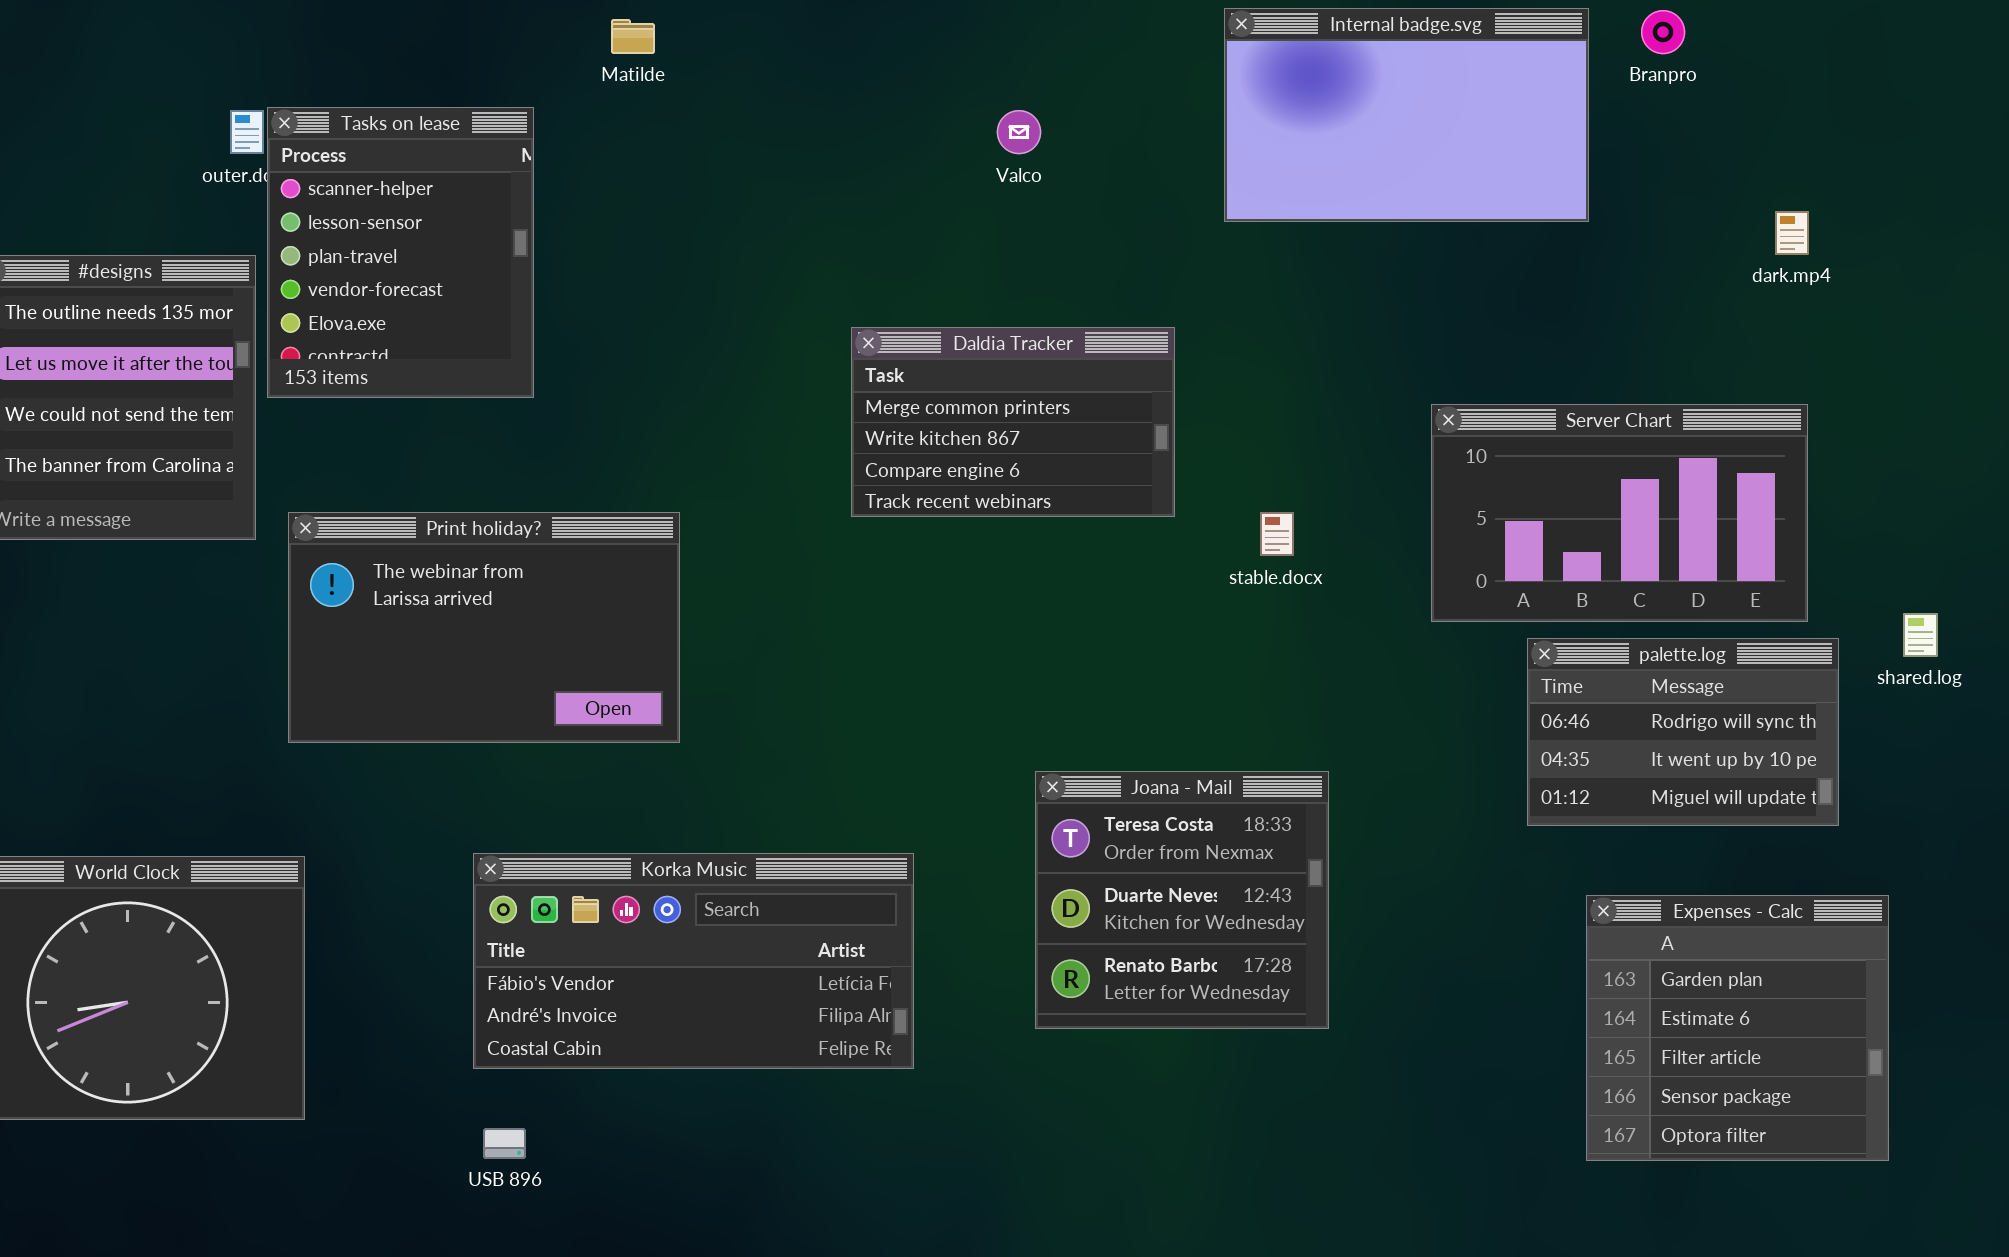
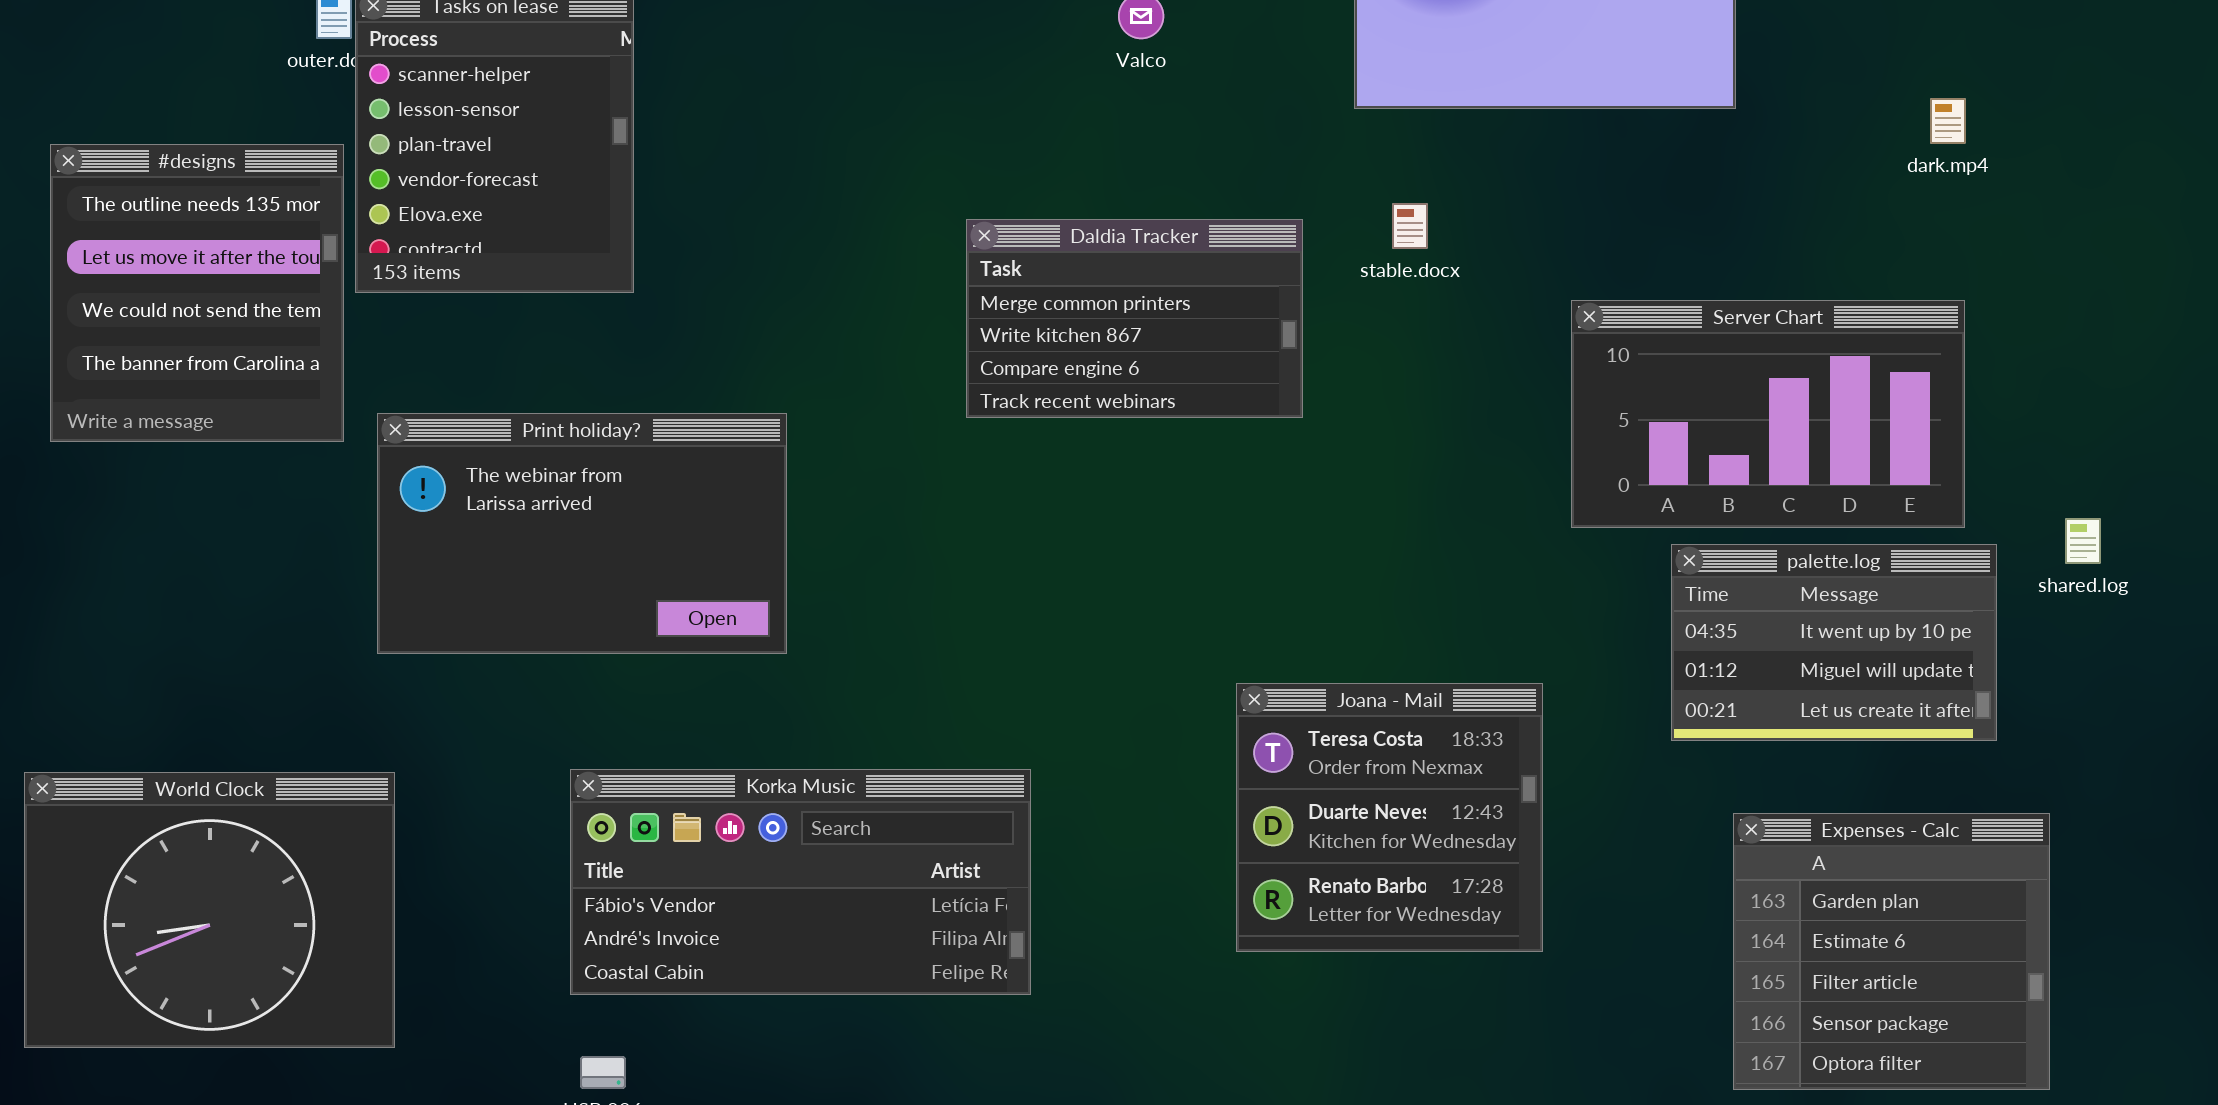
stable.docx: [1260,512,1294,556] -> [1392,203,1428,249], moved
palette.log: [1527,638,1839,826] -> [1671,544,1997,741], scrolled down 1 row
Joana - Mail: [1035,771,1329,1029] -> [1236,683,1543,952], moved

